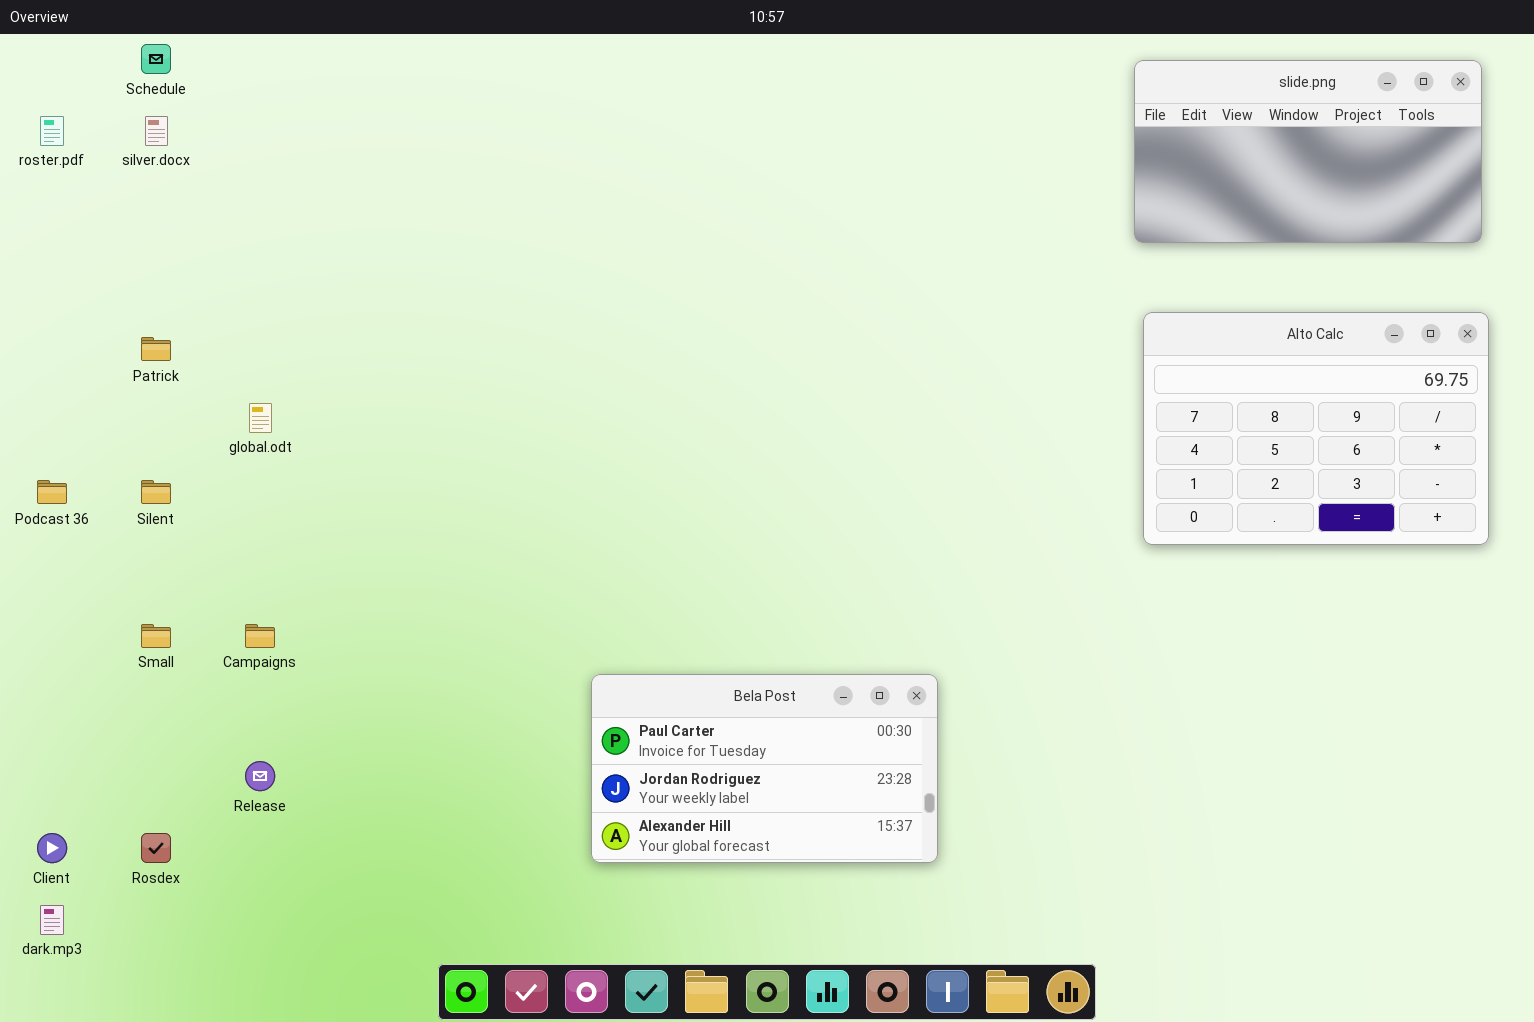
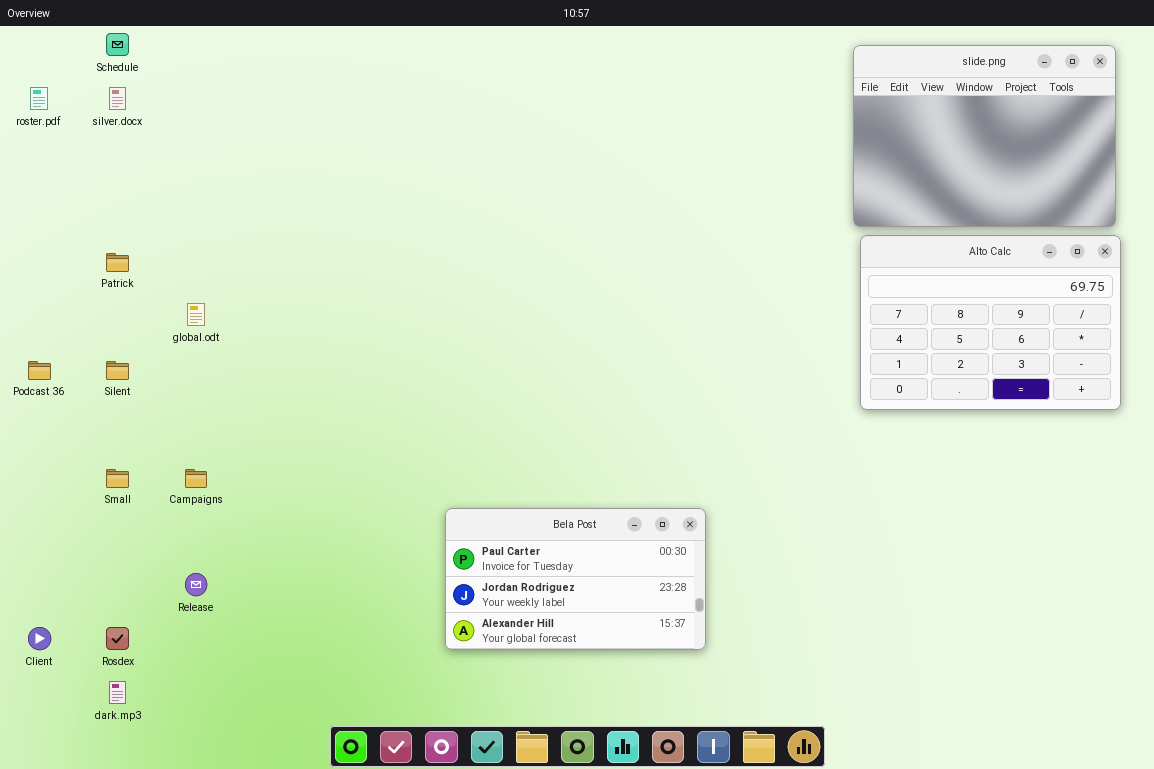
slide.png: [1134,60,1482,243] -> [853,45,1116,227], resized
dark.mp3: [40,905,64,935] -> [109,681,126,704], moved

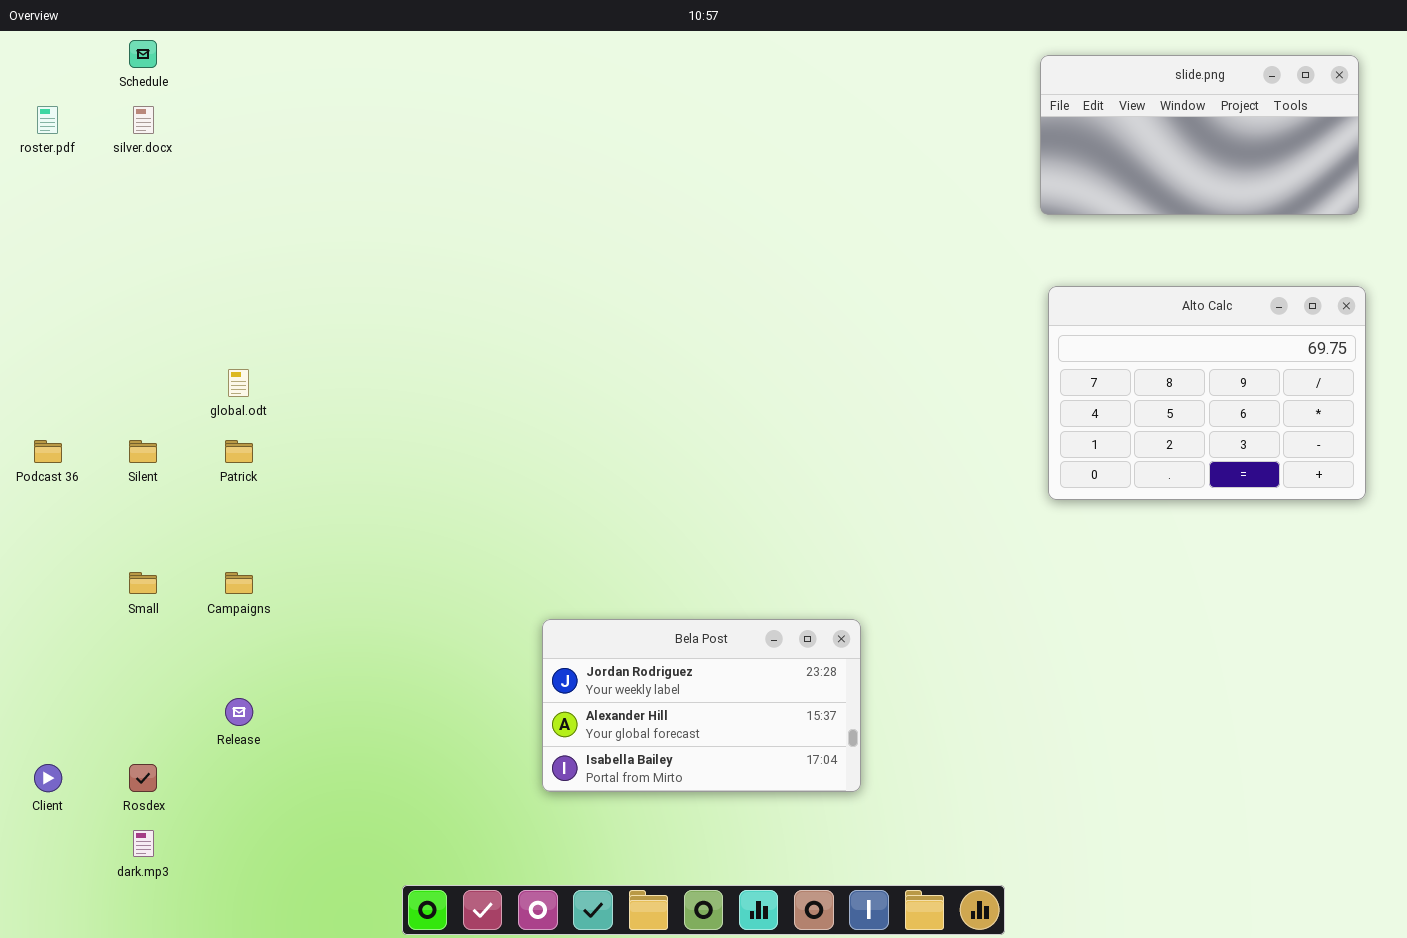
slide.png: [853,45,1116,227] -> [1040,55,1359,215], resized
Patrick: [106,253,129,272] -> [225,440,253,463], moved
Bela Post: [445,508,706,650] -> [542,619,861,792], scrolled down 1 row

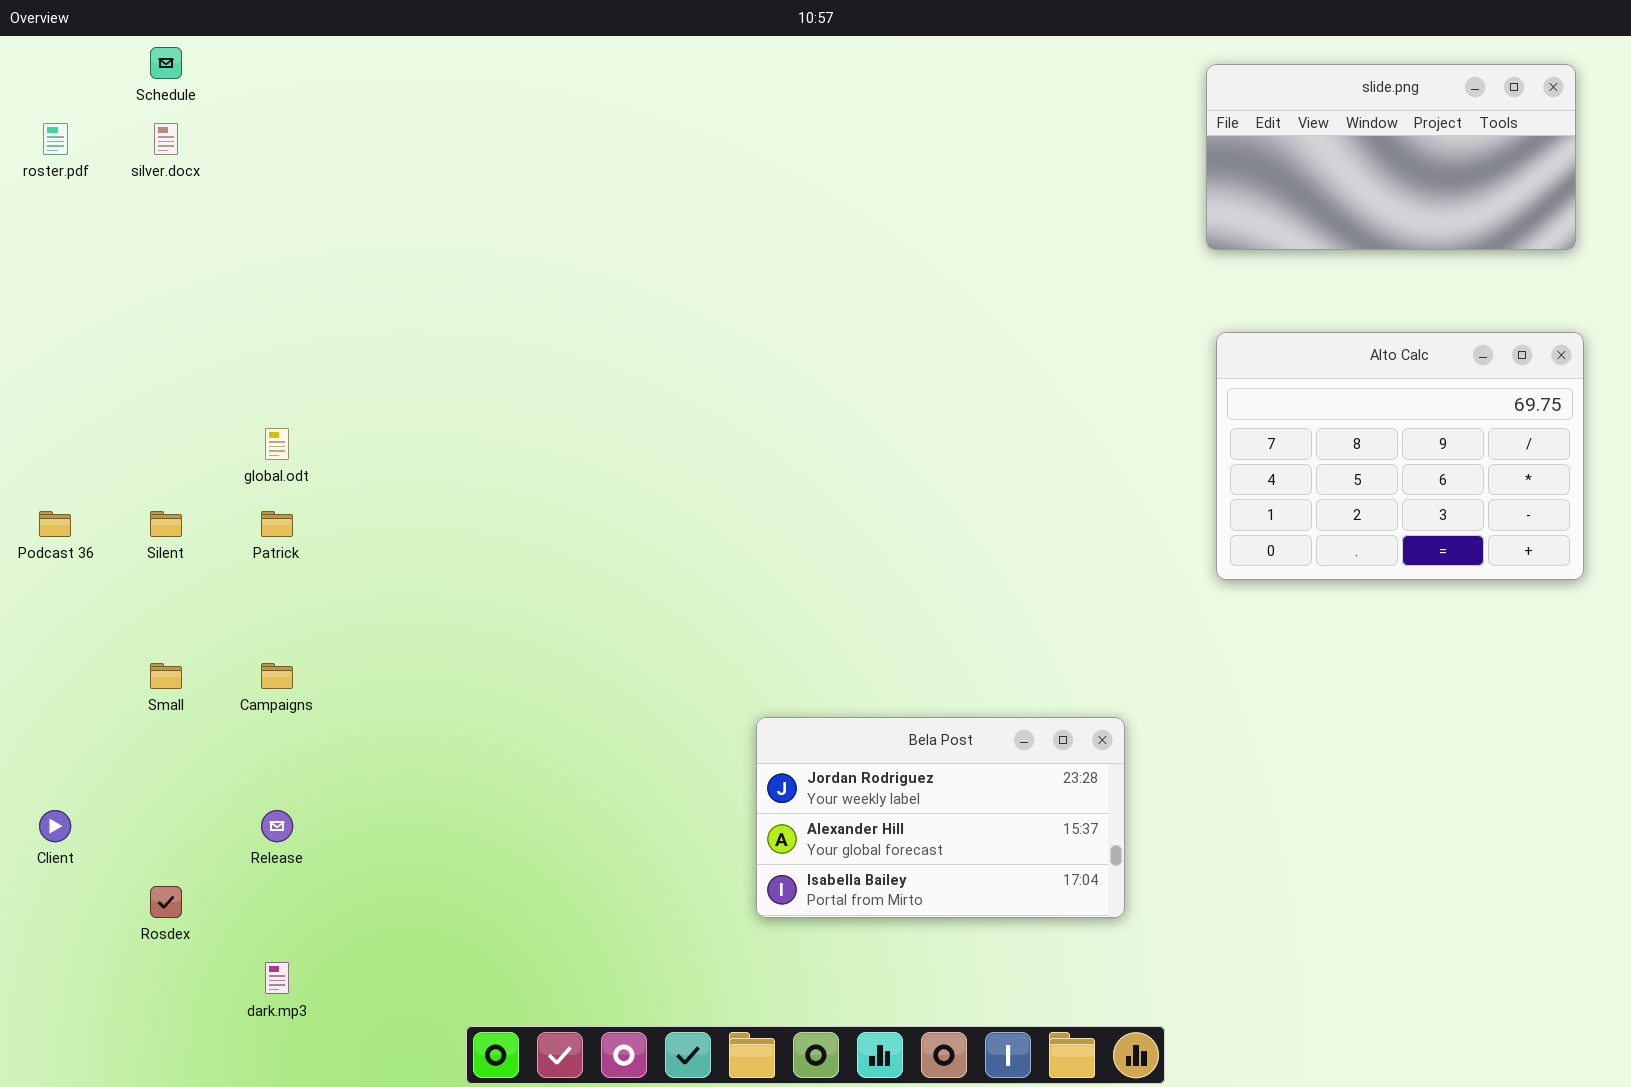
Bela Post: [542,619,861,792] -> [756,717,1125,918], moved
Client: [34,764,62,792] -> [39,810,71,842], moved
dark.mp3: [133,830,154,857] -> [265,962,289,994], moved

